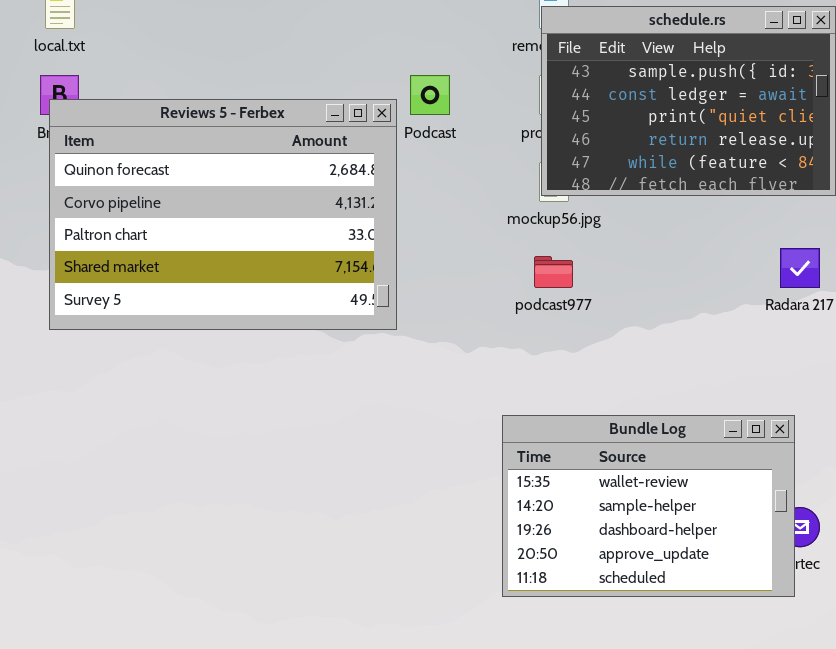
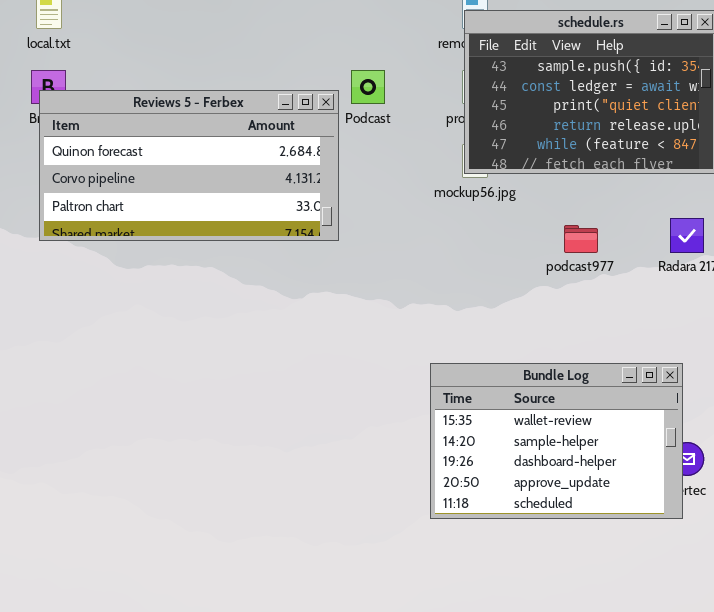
Reviews 5 - Ferbex: [49,99,397,330] -> [39,90,339,241], resized
podcast977: [534,256,573,288] -> [564,225,598,253], moved

